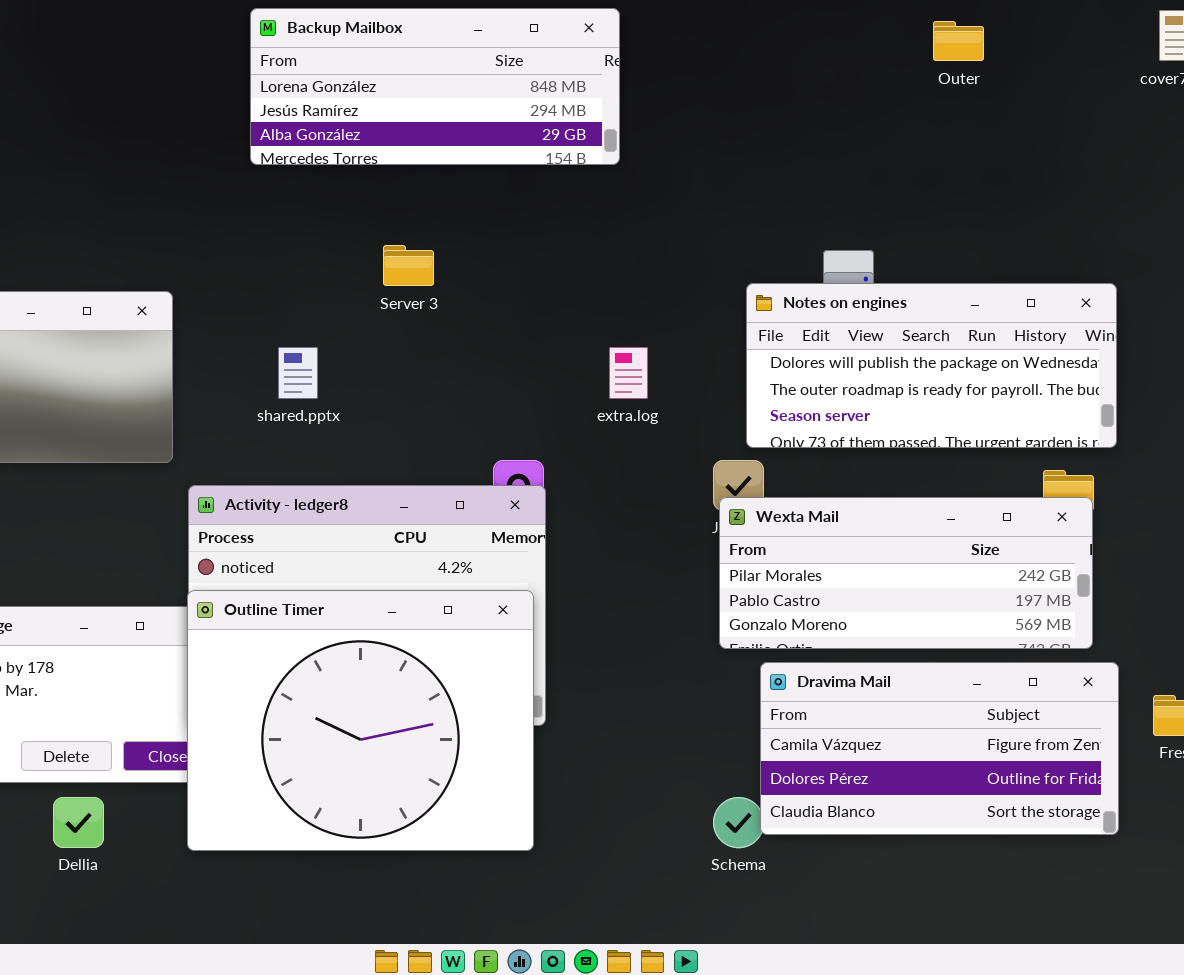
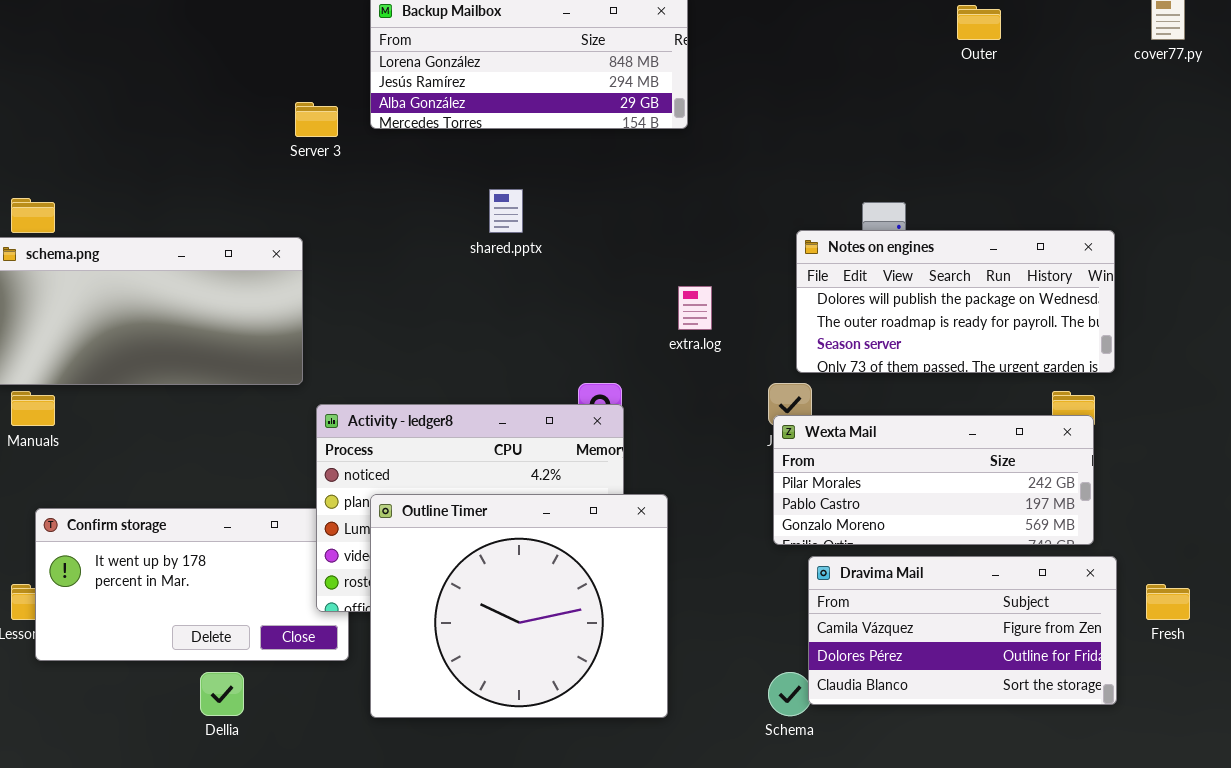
Server 3: [383,245,434,286] -> [295,102,338,137], moved
shared.pptx: [278,347,318,399] -> [489,189,523,233], moved
Outline Timer: [187,590,534,851] -> [370,494,668,718], moved

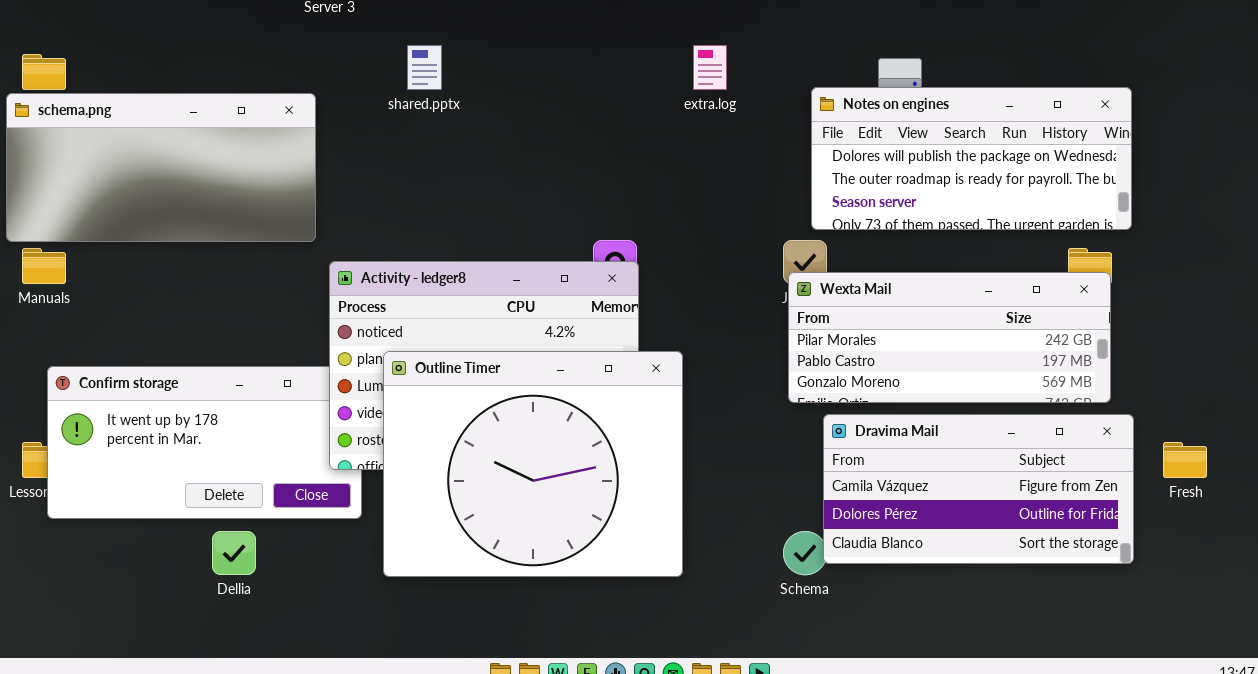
shared.pptx: [489,189,523,233] -> [407,45,442,90], moved
extra.log: [678,286,712,330] -> [693,45,727,90], moved

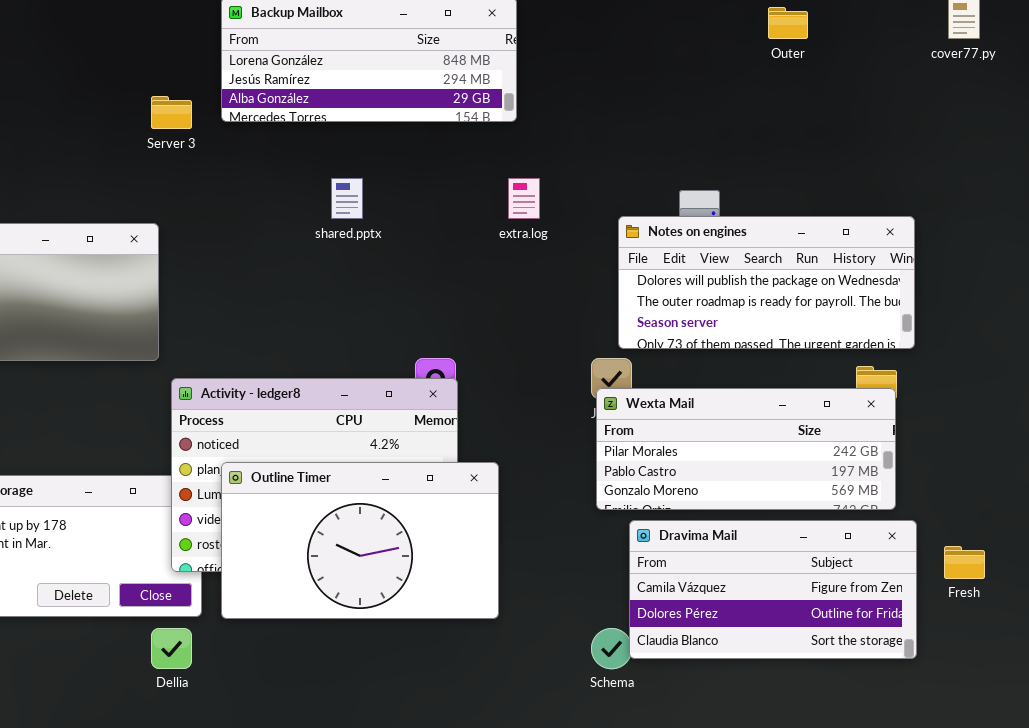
shared.pptx: [407,45,442,90] -> [331,178,363,219], moved
Outline Timer: [383,351,683,577] -> [221,462,499,619], resized
Dellia: [212,531,256,575] -> [151,628,192,669], moved

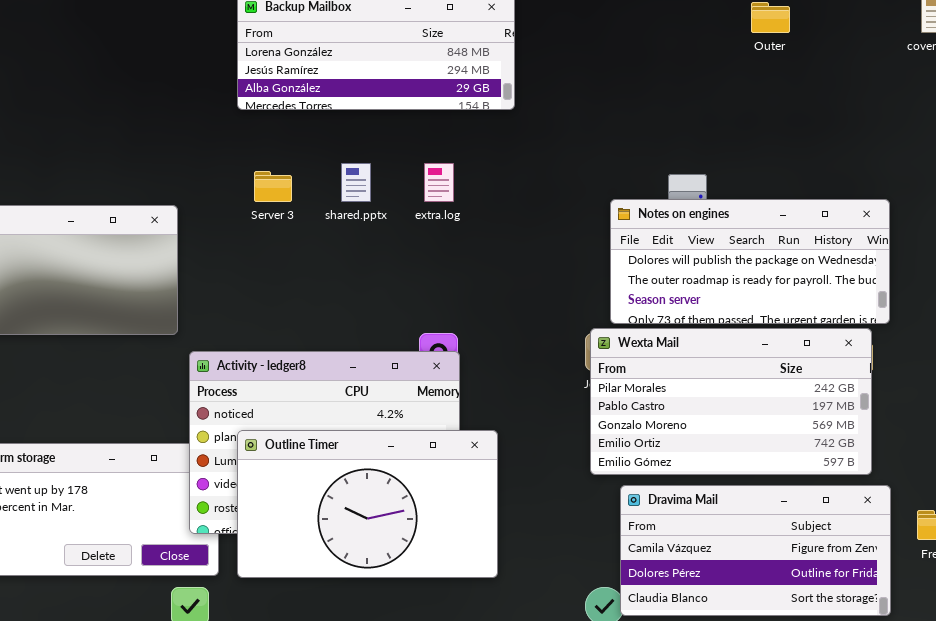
Server 3: [151,96,192,129] -> [254,171,292,202], moved
extra.log: [508,178,540,219] -> [424,163,454,202], moved
Wexta Mail: [596,388,896,510] -> [590,328,872,475], resized

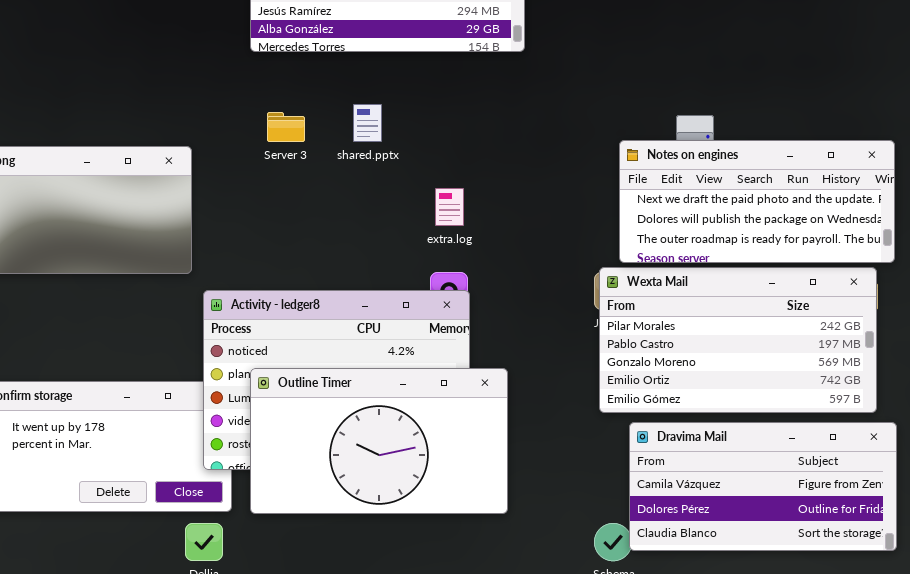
extra.log: [424,163,454,202] -> [435,188,464,226], moved
Notes on engines: [610,199,890,324] -> [619,140,895,263], scrolled up 1 row

